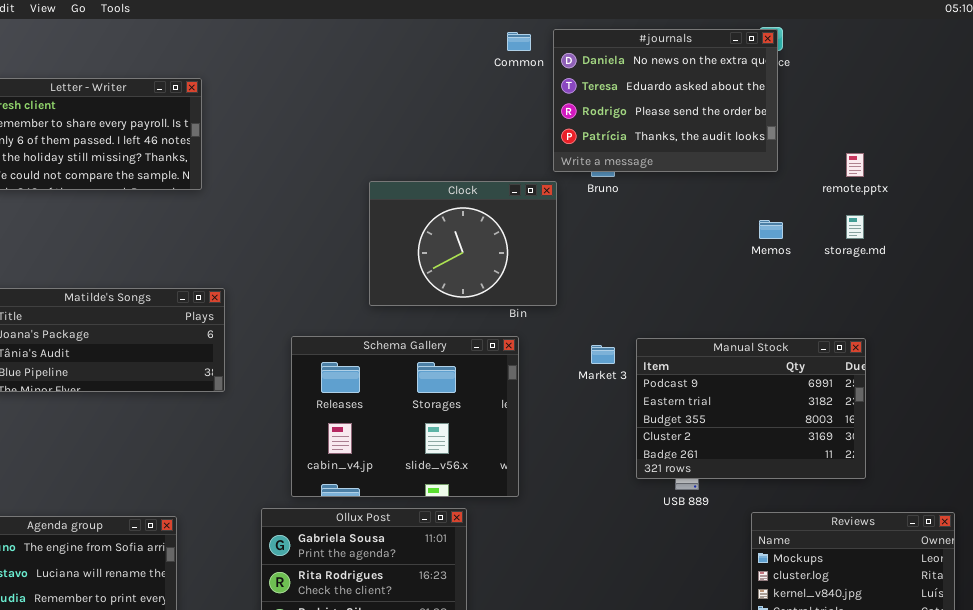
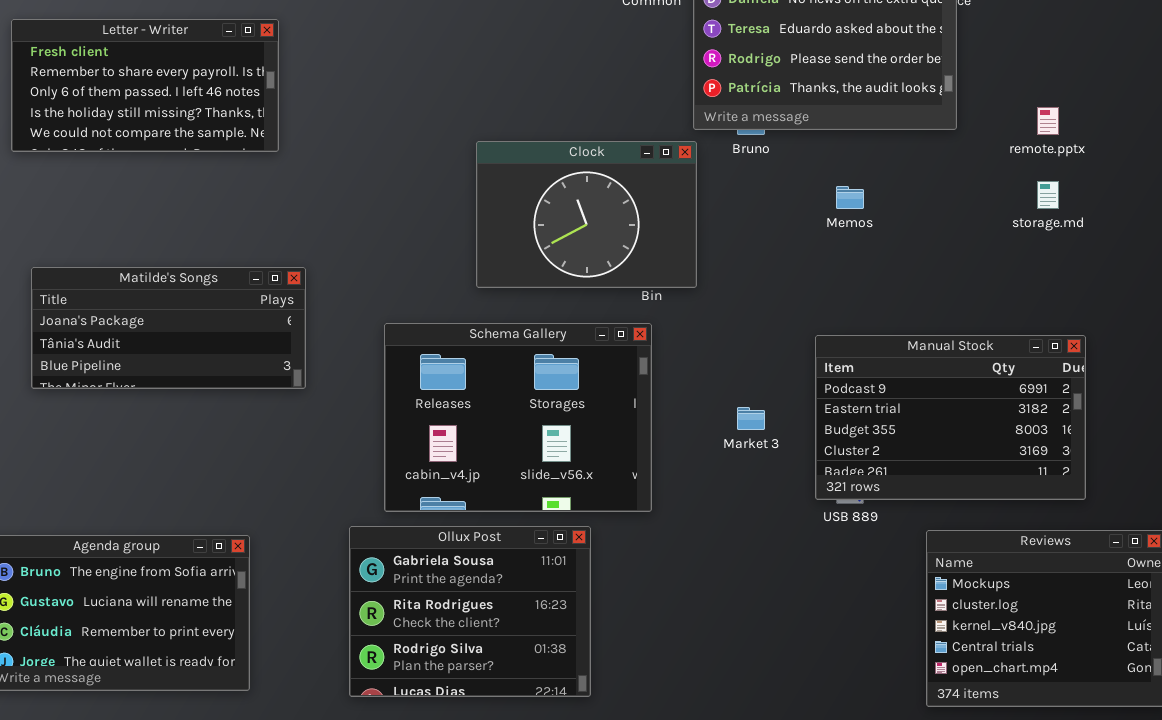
Memos: [759,220,783,239] -> [836,186,864,209], moved
Manual Stock: [636,338,866,479] -> [815,335,1086,500], moved
Market 3: [591,345,615,364] -> [737,407,765,430], moved

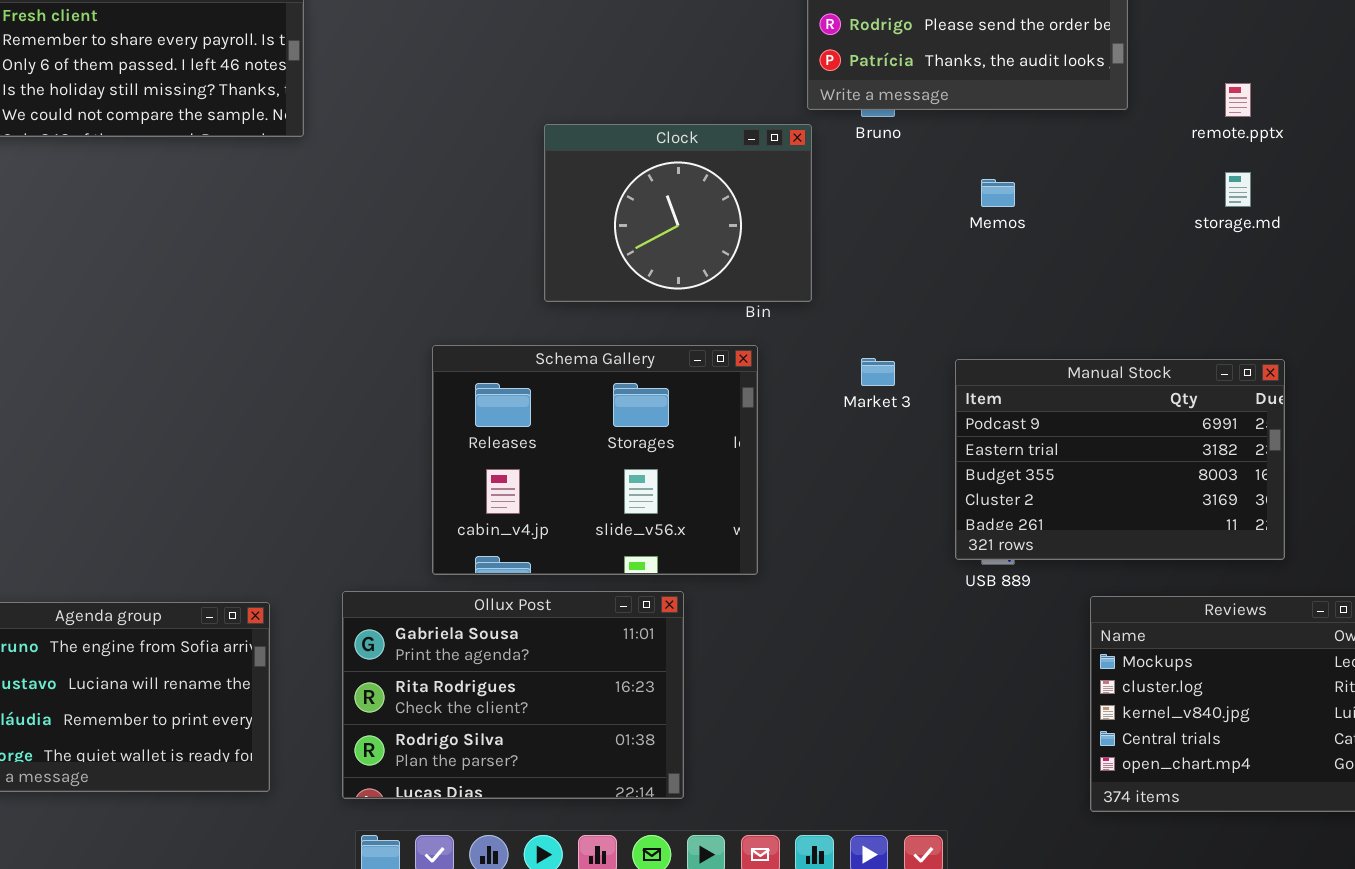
Matilde's Songs: [31,267,306,389] -> none, closed
Market 3: [737,407,765,430] -> [861,358,895,386], moved
Ollux Post: [349,526,591,697] -> [342,591,684,799], resized

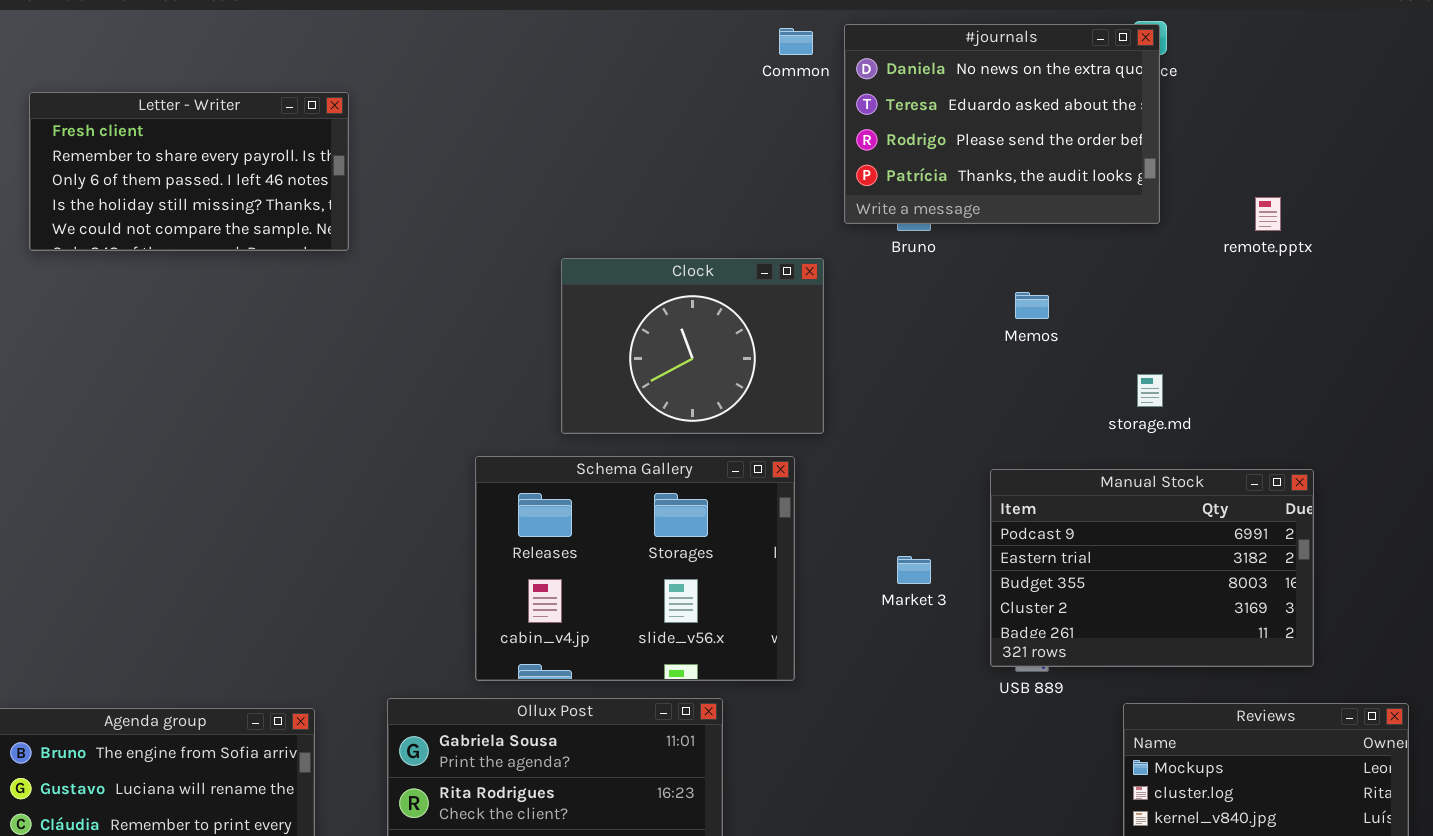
Clock: [544,124,812,302] -> [561,258,824,434], moved
storage.md: [1225,172,1251,207] -> [1137,374,1163,407], moved
Market 3: [861,358,895,386] -> [897,556,931,584], moved

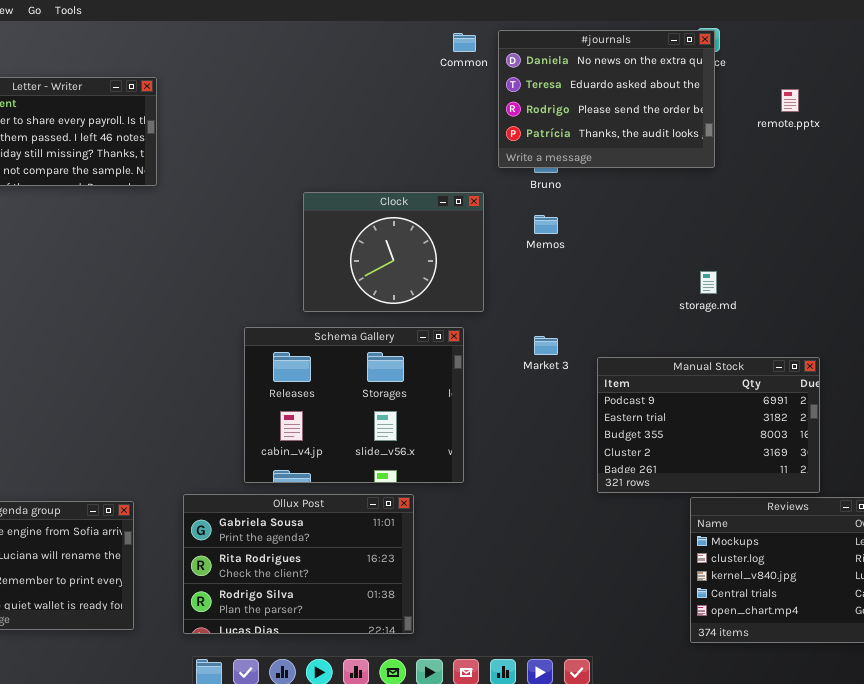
remote.pptx: [1255,197,1281,231] -> [781,89,799,112], moved
Memos: [1015,292,1049,319] -> [534,215,558,234], moved
Manual Stock: [990,469,1314,667] -> [597,357,820,493], moved
Market 3: [897,556,931,584] -> [534,336,558,355], moved

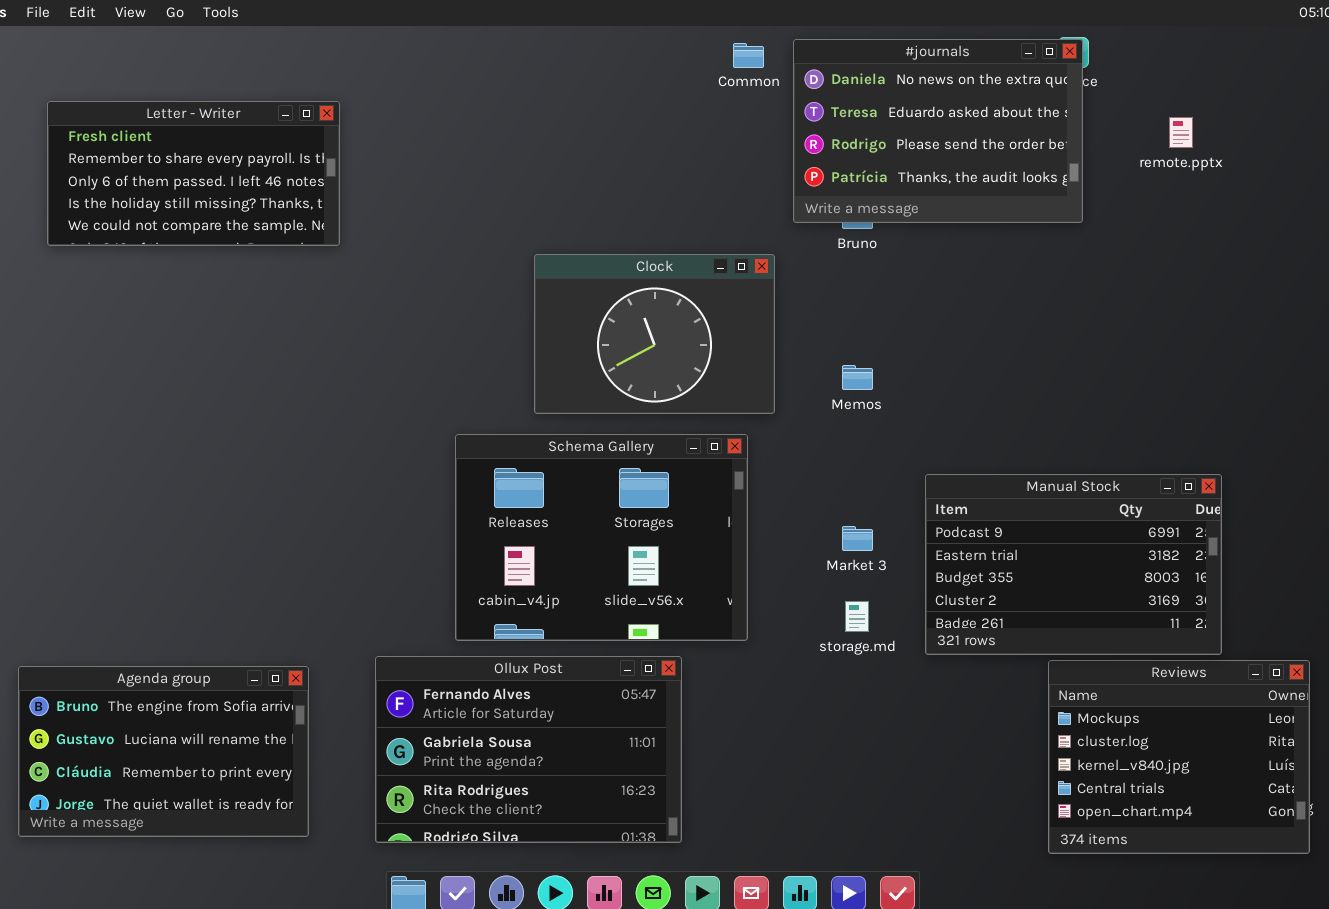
Memos: [534,215,558,234] -> [842,365,873,390], moved
storage.md: [700,271,717,294] -> [845,601,869,632], moved
Market 3: [534,336,558,355] -> [842,526,873,551], moved
Ollux Post: [183,494,414,634] -> [375,656,682,843], scrolled up 1 row

